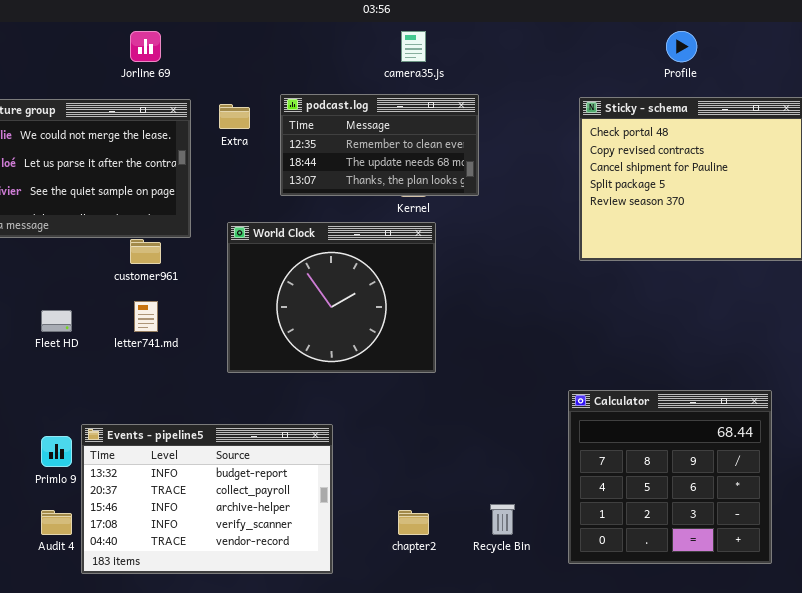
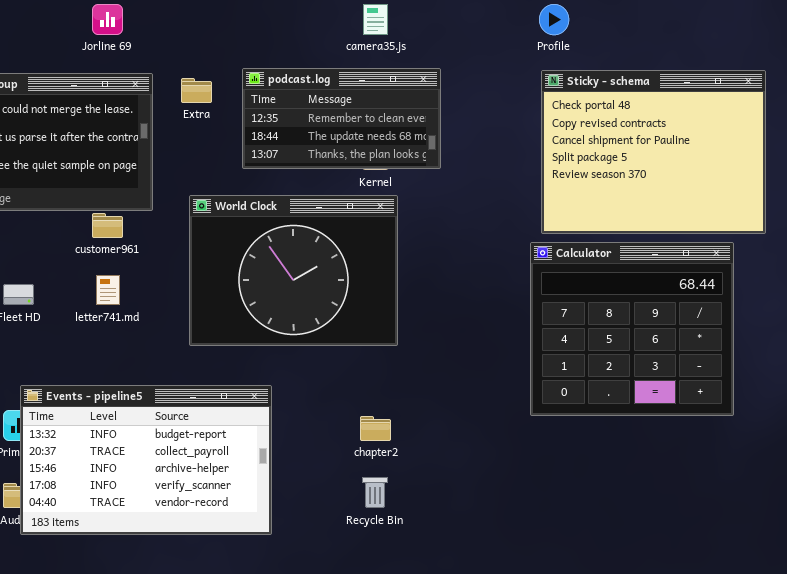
Profile: [666,31,697,62] -> [539,4,569,35], moved
Calculator: [568,390,772,564] -> [530,242,734,416], moved
Events - pipeline5: [81,424,333,574] -> [20,385,272,535], moved
Recycle Bin: [490,504,515,535] -> [362,477,388,508], moved
chapter2: [398,510,429,535] -> [360,416,391,441], moved

